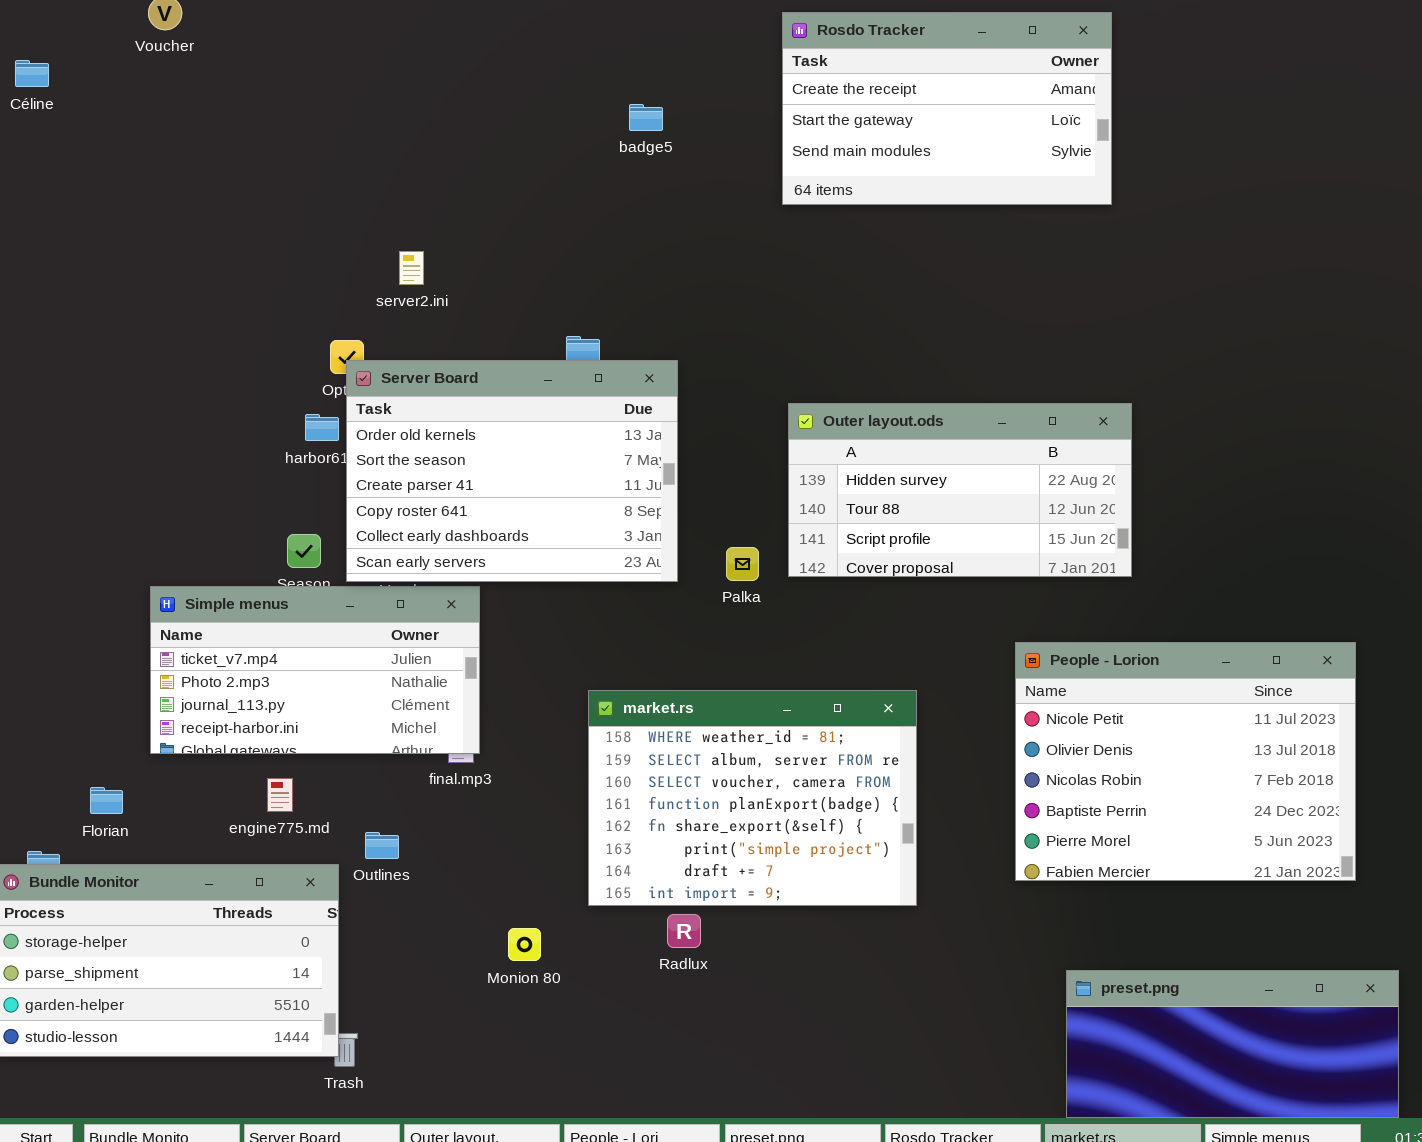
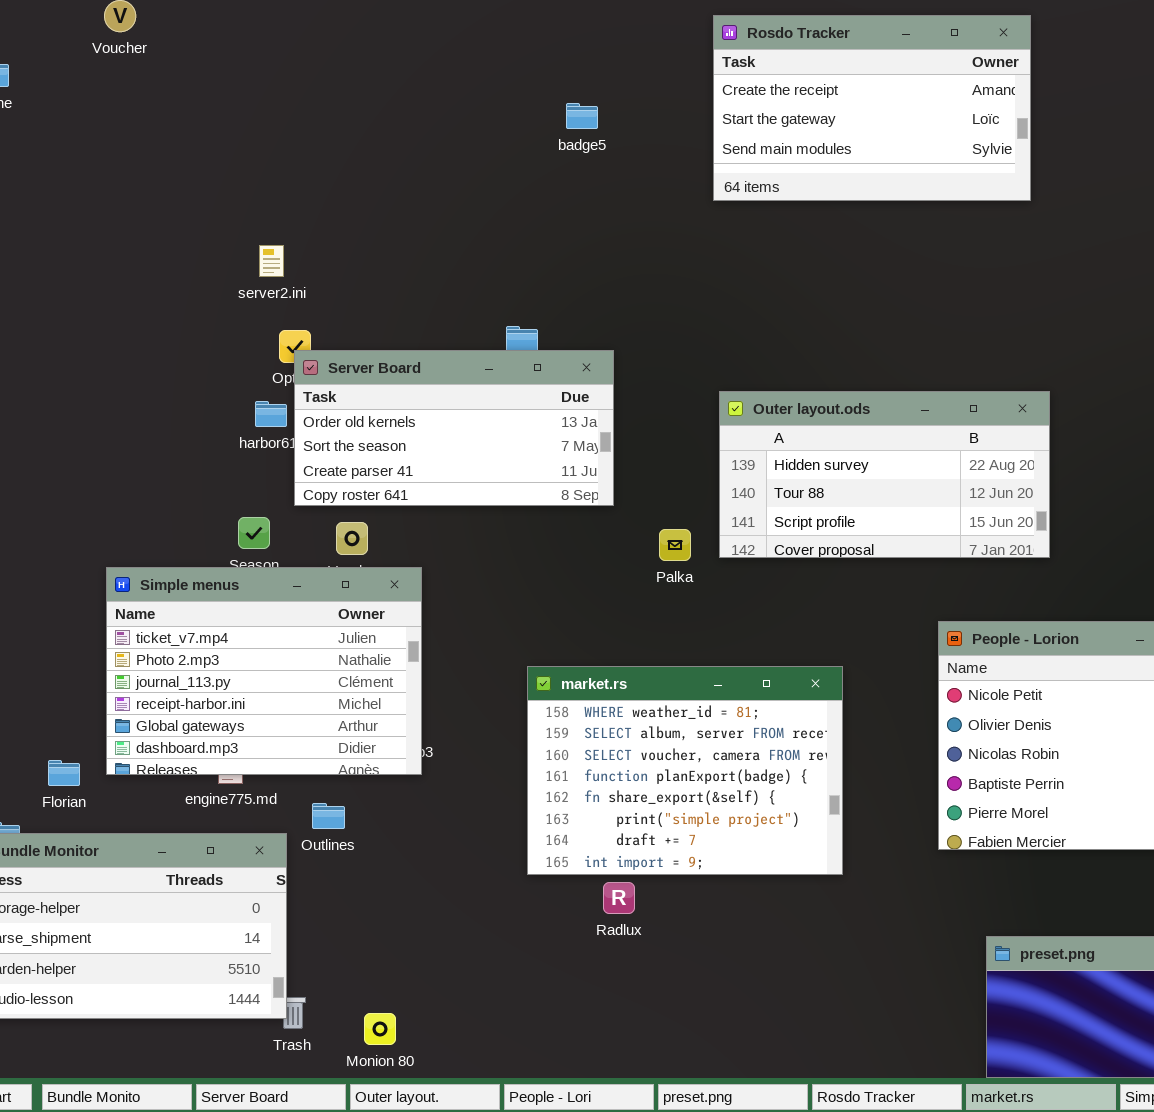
server2.ini: [399,251,424,285] -> [259,245,284,277], moved
Server Board: [346,360,678,582] -> [294,350,614,506], resized
Simple menus: [150,586,480,754] -> [106,567,422,775], resized
Monion 80: [508,928,541,961] -> [364,1013,396,1045], moved

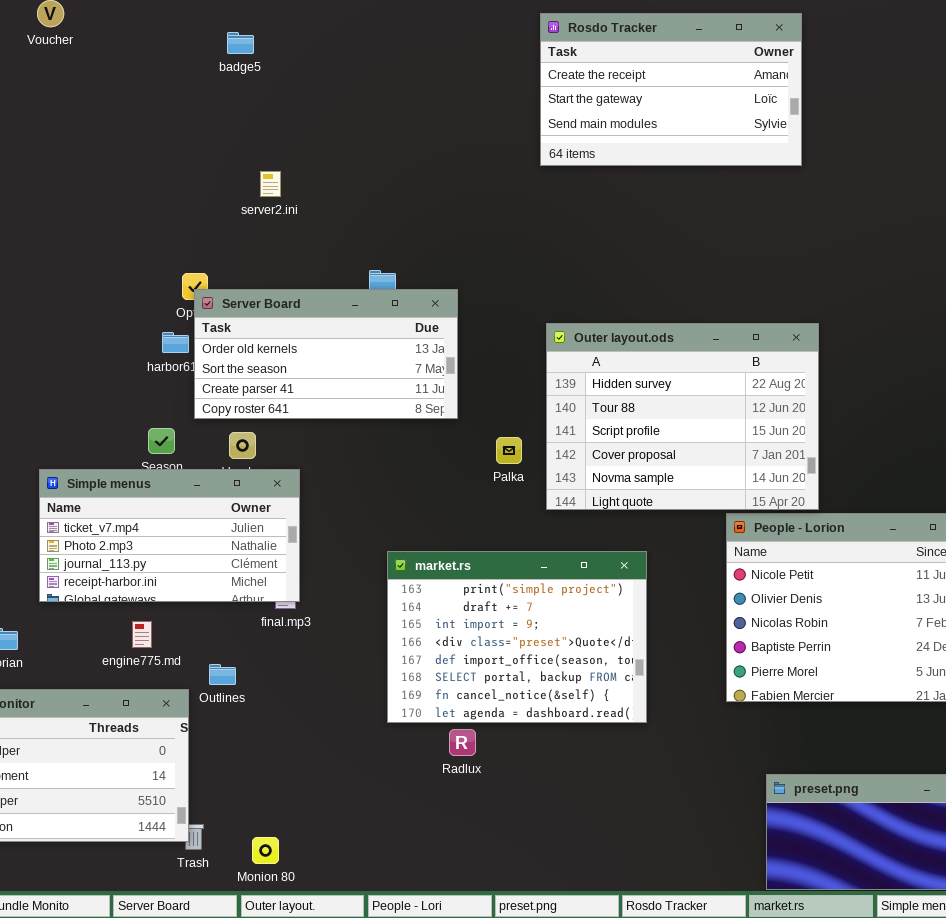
badge5: [566,103,598,129] -> [227,32,254,54], moved
server2.ini: [259,245,284,277] -> [260,171,281,197], moved
Outer layout.ods: [719,391,1050,558] -> [546,323,819,510], resized
Simple menus: [106,567,422,775] -> [39,469,300,602], resized
market.rs: [527,666,843,875] -> [387,551,647,723], scrolled down 5 rows

